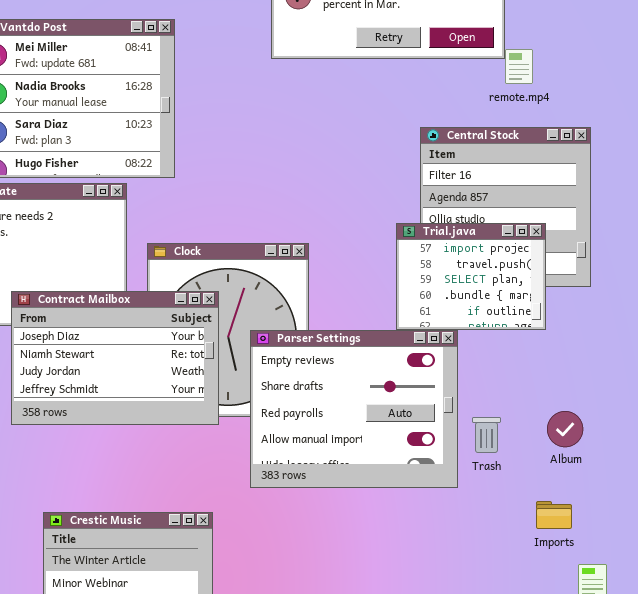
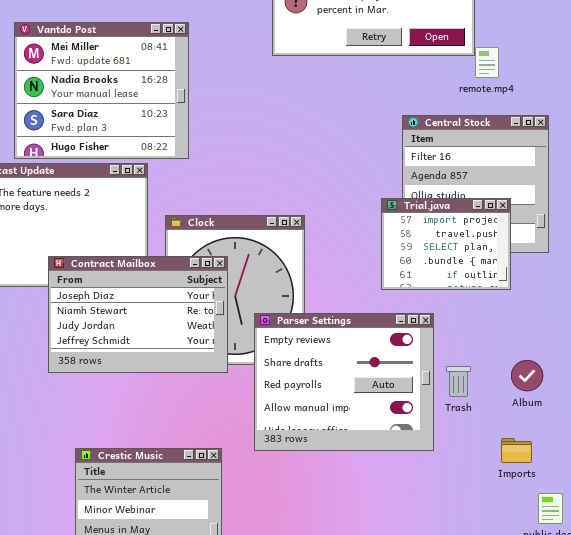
Parser Settings: [250,330,458,488] -> [254,313,434,451], moved

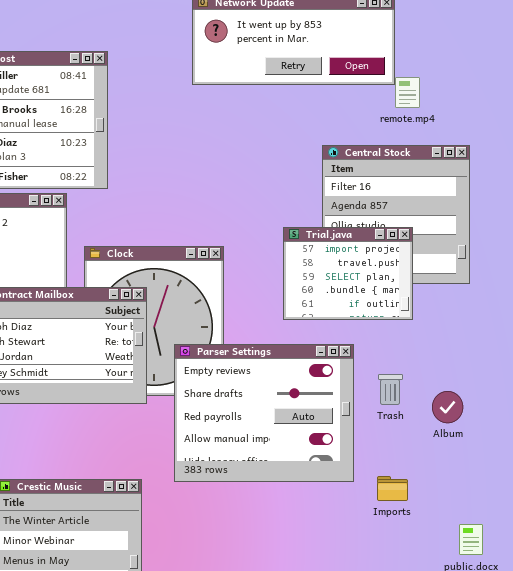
Trial.java: [381,198,511,290] -> [283,227,413,320], moved
Trash: [446,366,471,397] -> [378,374,403,405], moved
Imports: [501,438,532,463] -> [377,476,408,501], moved

